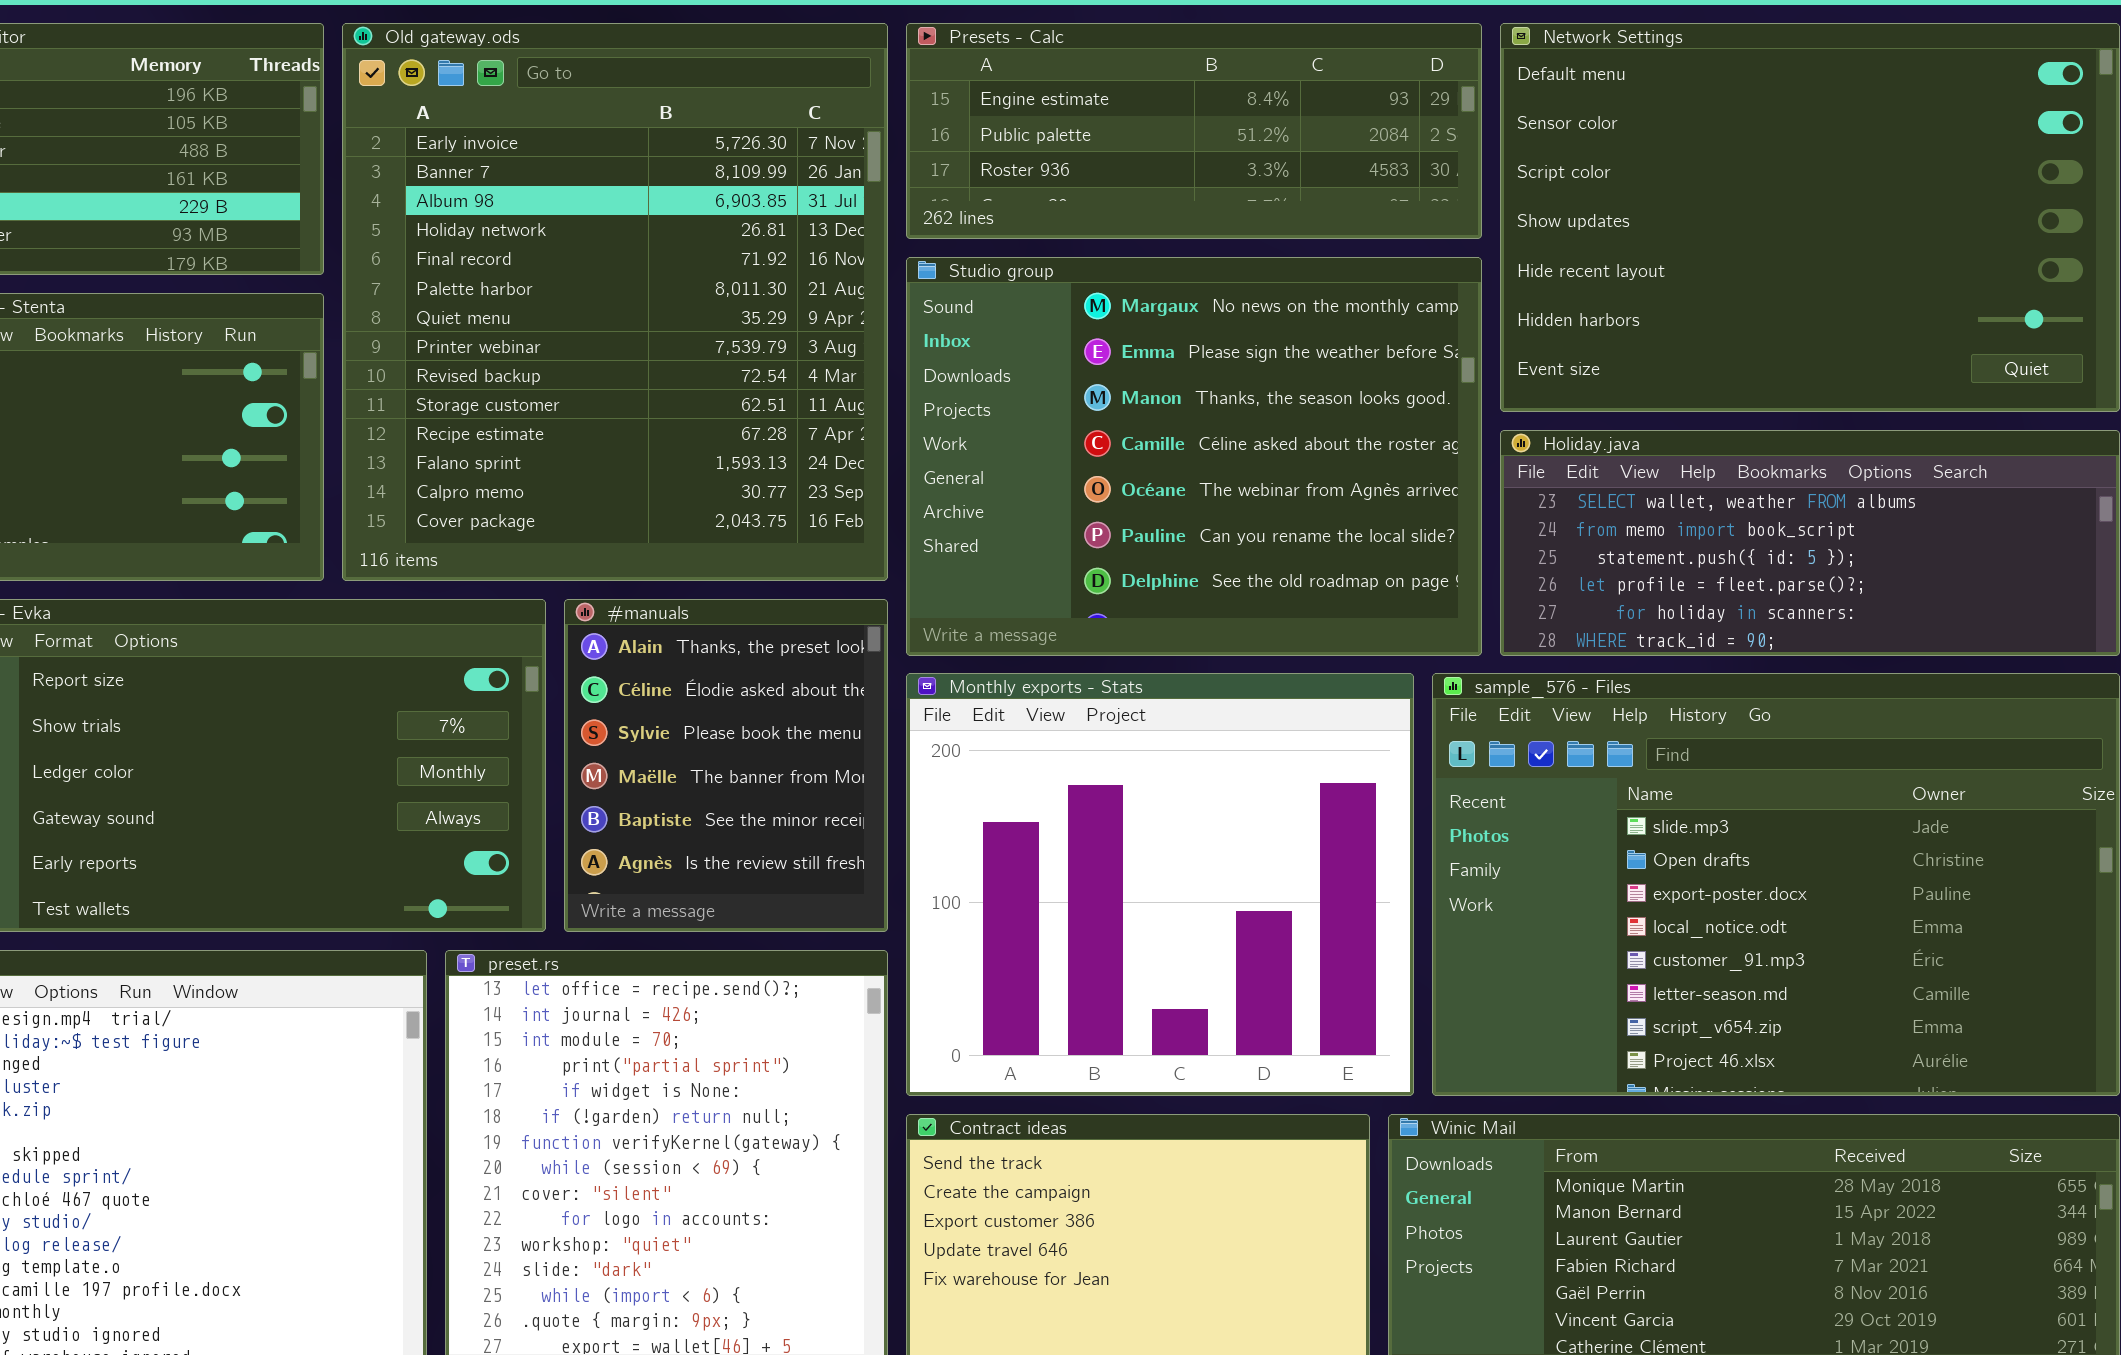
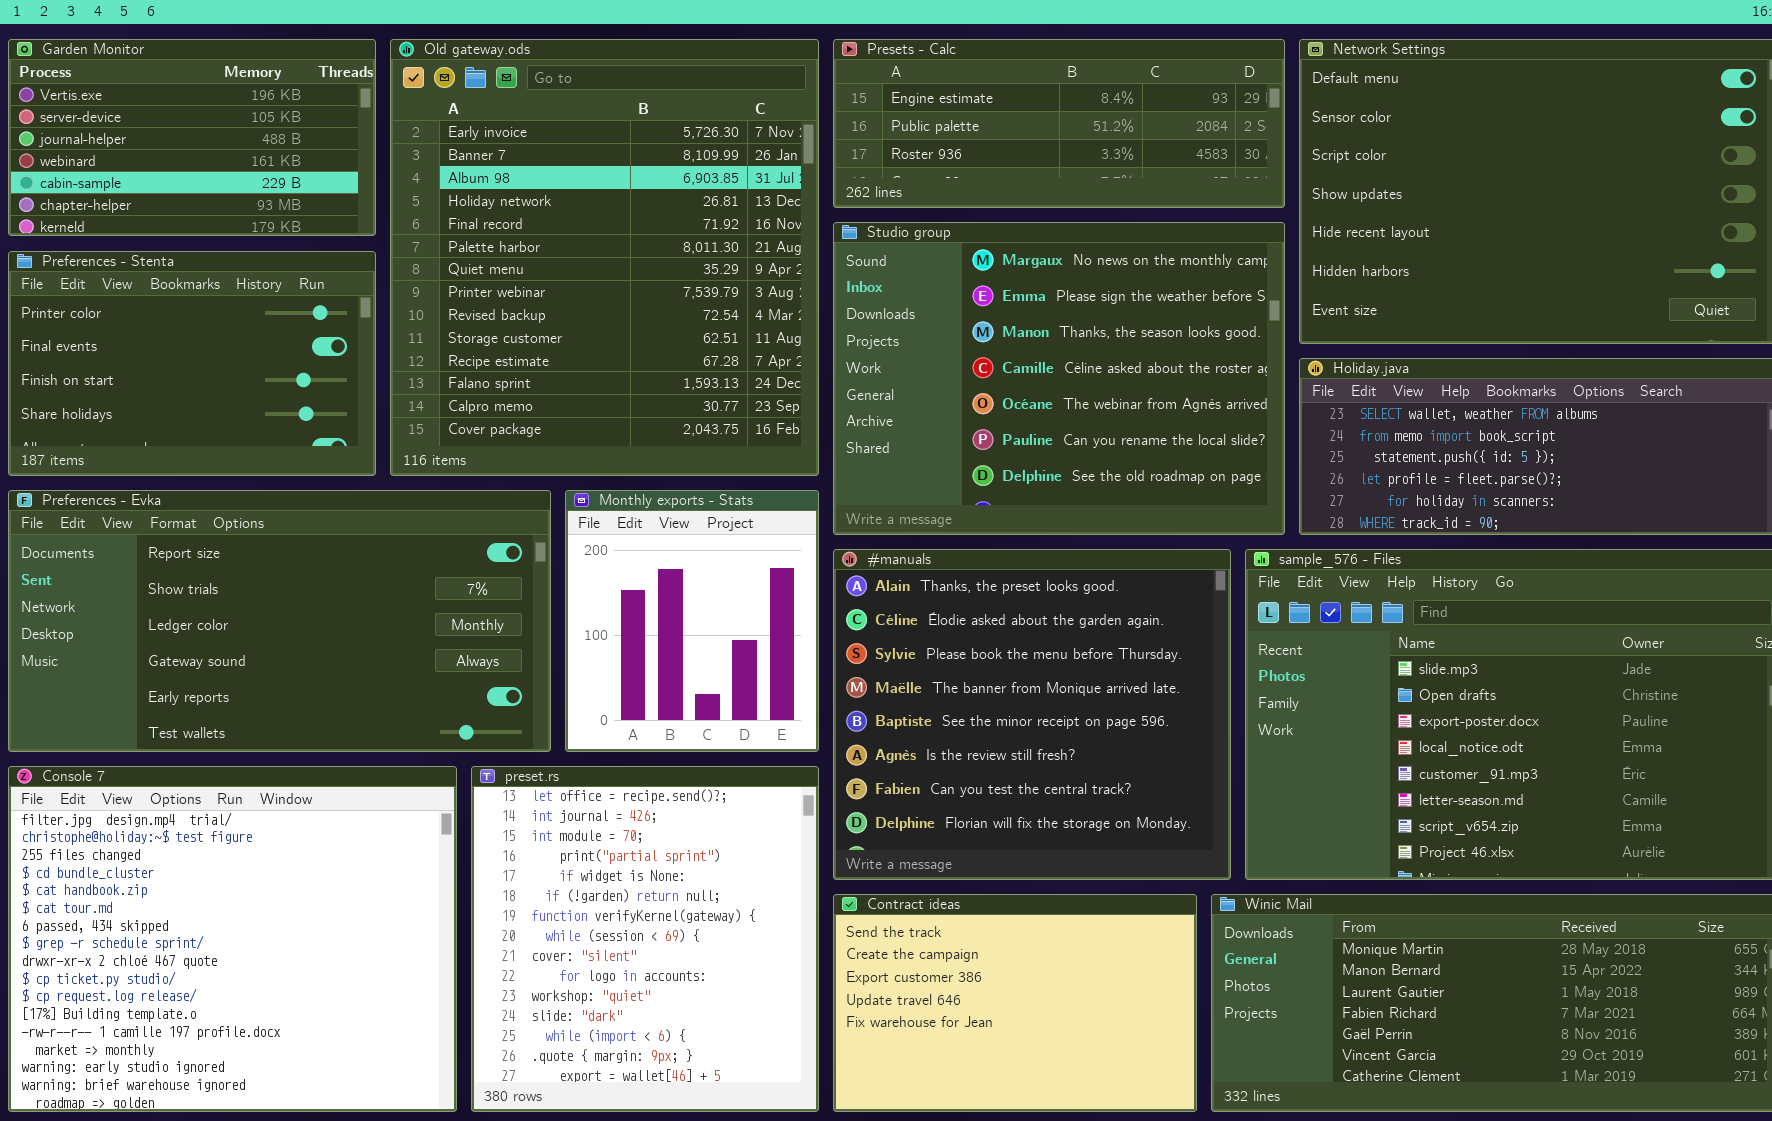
#manuals: [564,599,888,932] -> [833,549,1231,880], moved, resized
Monthly exports - Stats: [906,673,1414,1096] -> [565,490,819,752], moved, resized

